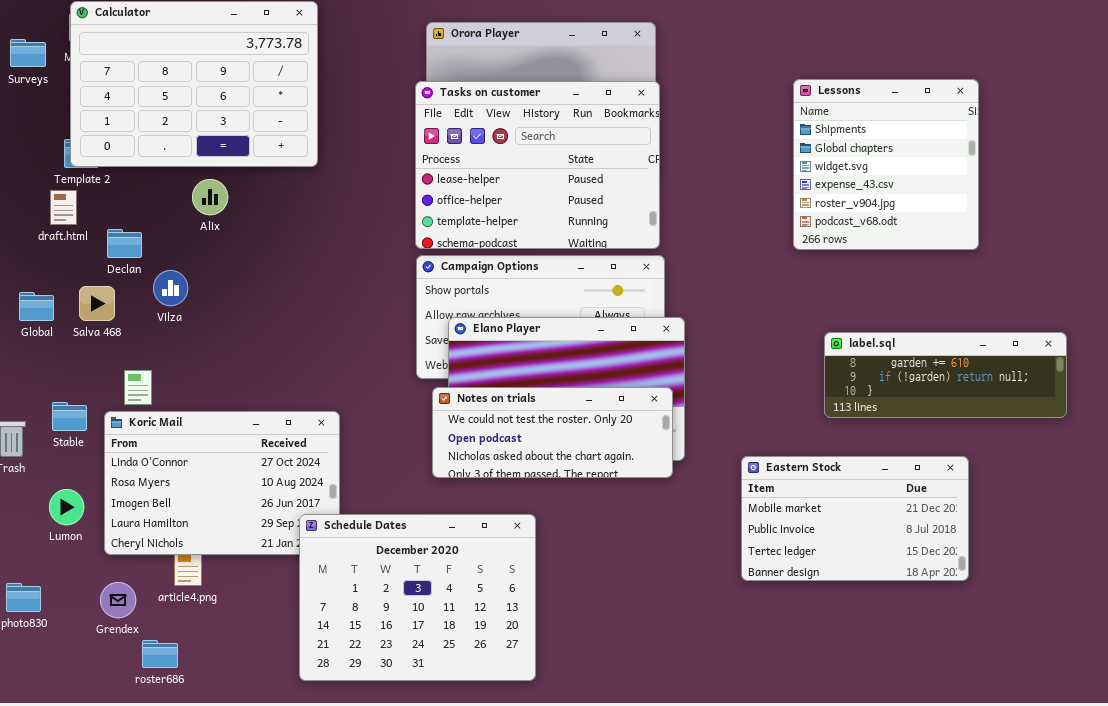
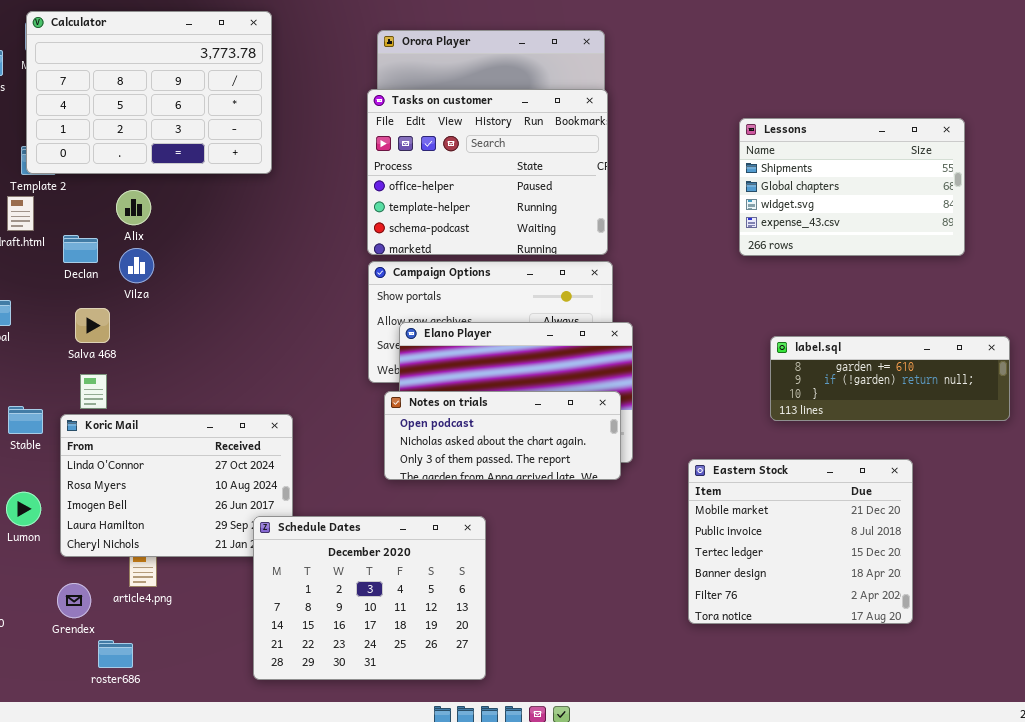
Lessons: [793,79,979,250] -> [739,118,965,256], resized
Tasks on customer: [415,81,660,249] -> [367,89,608,255], scrolled down 1 row
Alix: [192,179,228,215] -> [116,190,151,225], moved
Vilza: [153,270,188,306] -> [119,248,154,283], moved
Salva 468: [79,286,115,321] -> [75,308,110,343], moved
Notes on trials: [432,387,673,478] -> [384,391,621,480], scrolled down 1 row
Eastern Stock: [741,456,969,581] -> [688,459,913,624], resized

